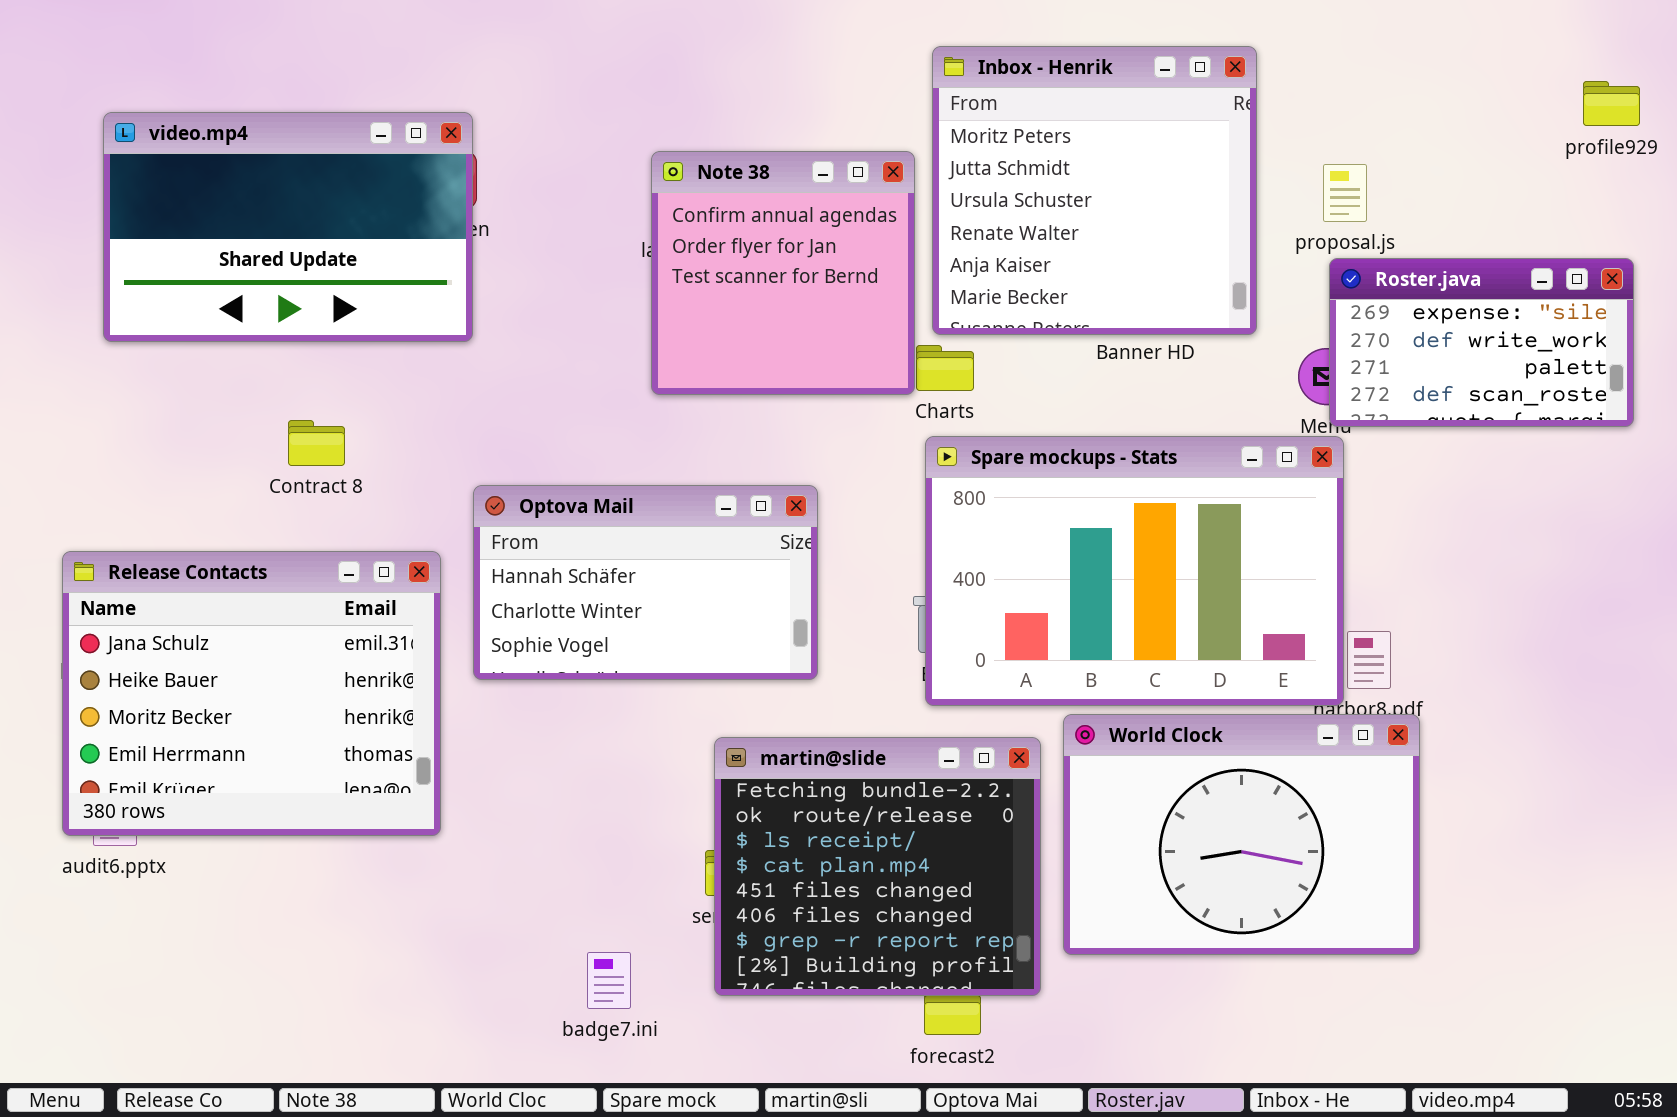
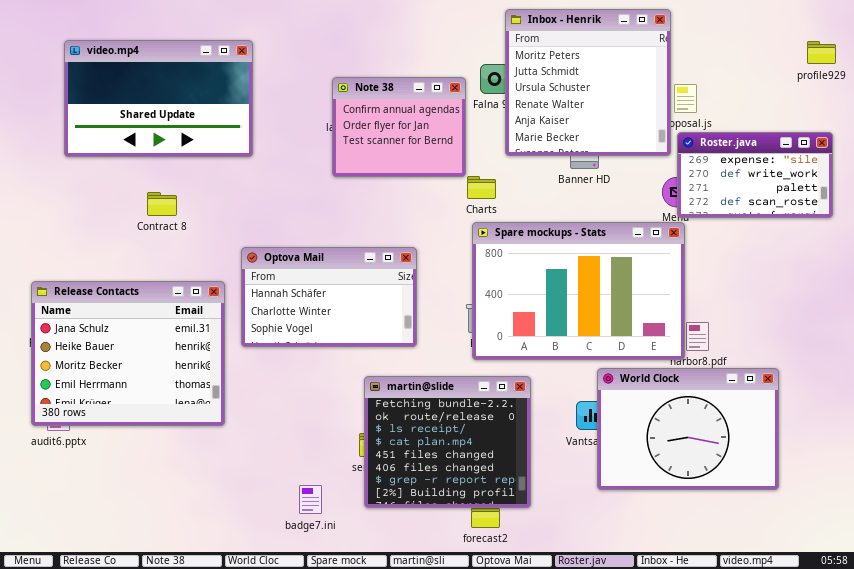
Inbox - Henrik: [932,46,1257,335] -> [505,9,671,156], moved
video.mp4: [103,112,473,342] -> [64,40,253,157], moved
Note 38: [651,151,915,395] -> [332,77,466,177], resized
Contract 8: [288,420,345,466] -> [147,192,177,216], moved
World Clock: [1063,714,1420,955] -> [597,368,779,490], moved

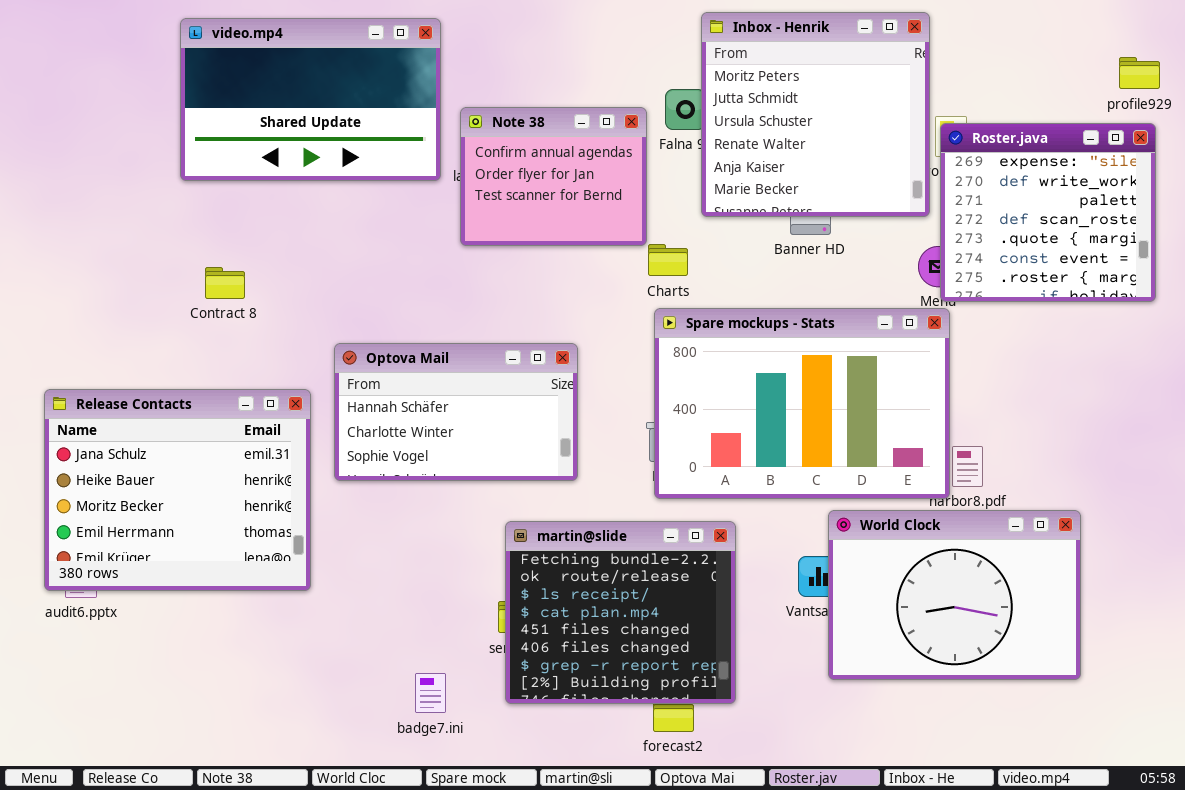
video.mp4: [64,40,253,157] -> [180,18,441,181], moved
Roster.java: [677,132,833,218] -> [940,123,1156,302], resized

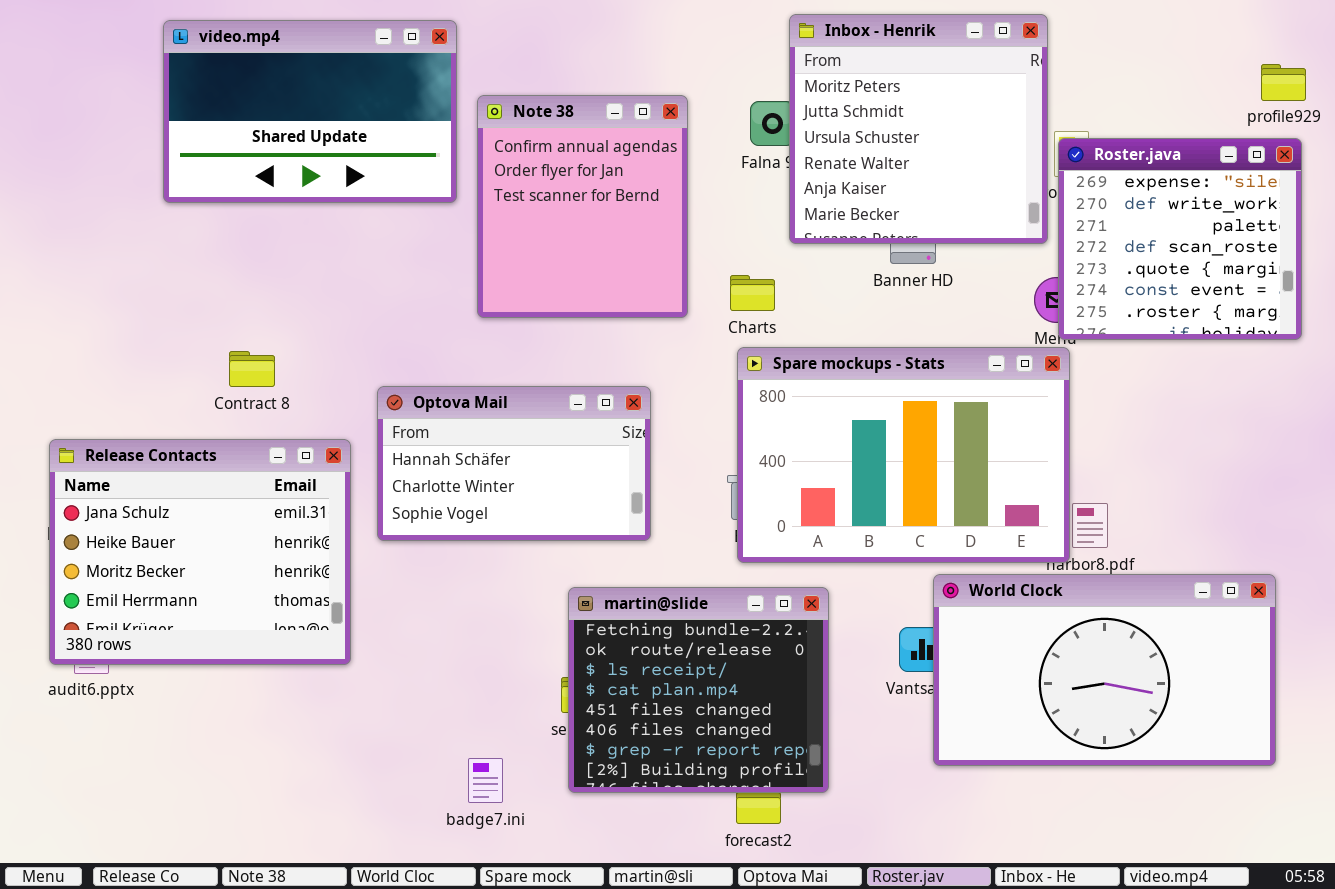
video.mp4: [180,18,441,181] -> [163,20,457,203], moved
Note 38: [460,107,647,246] -> [477,95,688,318], moved, resized
Contract 8: [205,267,245,299] -> [229,351,275,387], moved
World Clock: [828,510,1081,680] -> [933,574,1276,766], resized

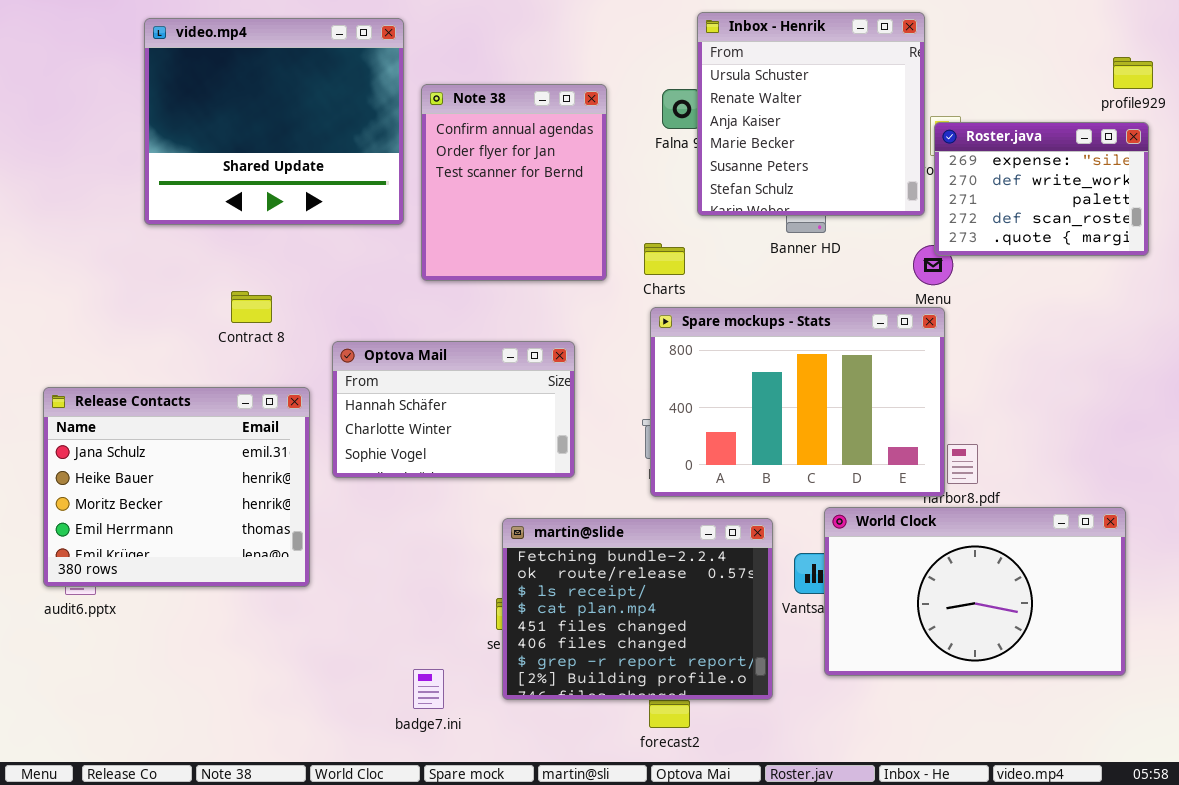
Inbox - Henrik: [789,14,1048,244] -> [697,12,925,216], scrolled down 2 rows
video.mp4: [163,20,457,203] -> [144,18,404,225], resized
Roster.java: [1058,138,1302,340] -> [934,122,1149,256], resized
Contract 8: [229,351,275,387] -> [231,291,272,323], moved
martin@slide: [568,587,829,793] -> [502,518,773,700], resized

